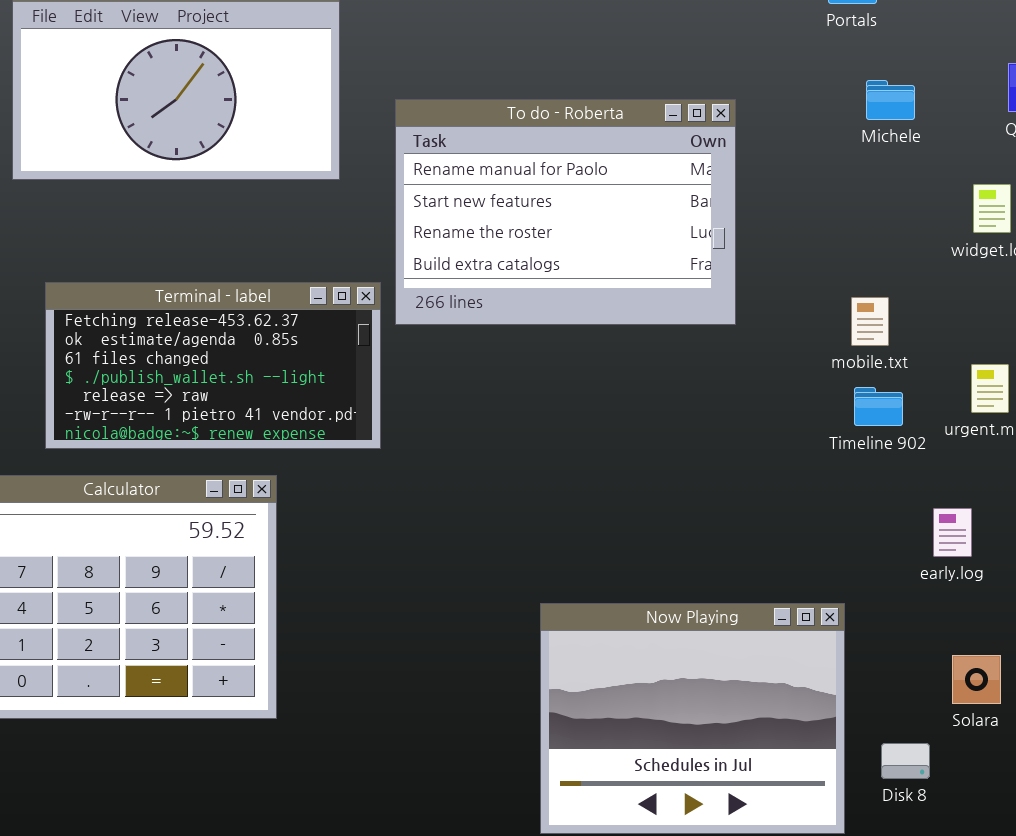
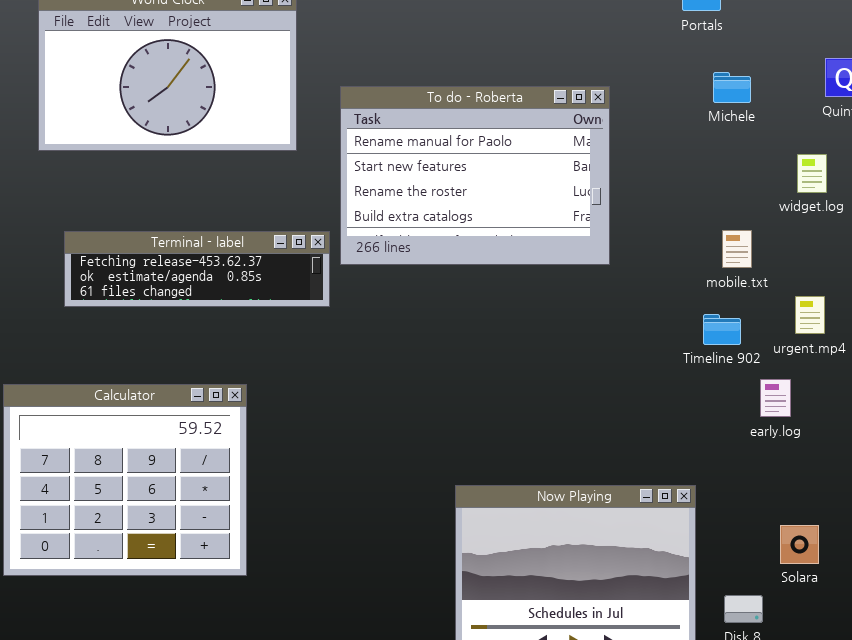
Terminal - label: [45,282,381,449] -> [64,231,330,307], resized
mobile.txt: [851,297,889,346] -> [722,230,752,268], moved
early.log: [933,508,972,557] -> [760,379,791,417], moved

